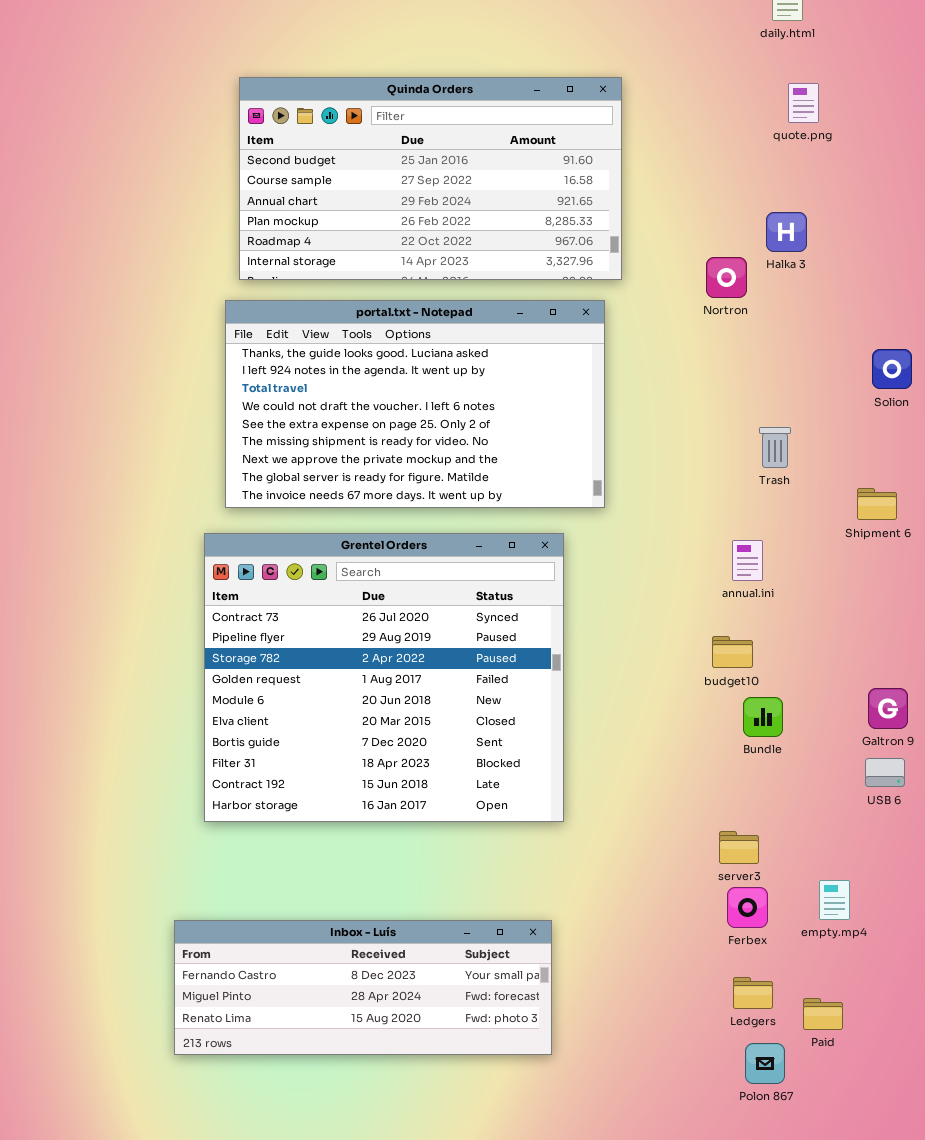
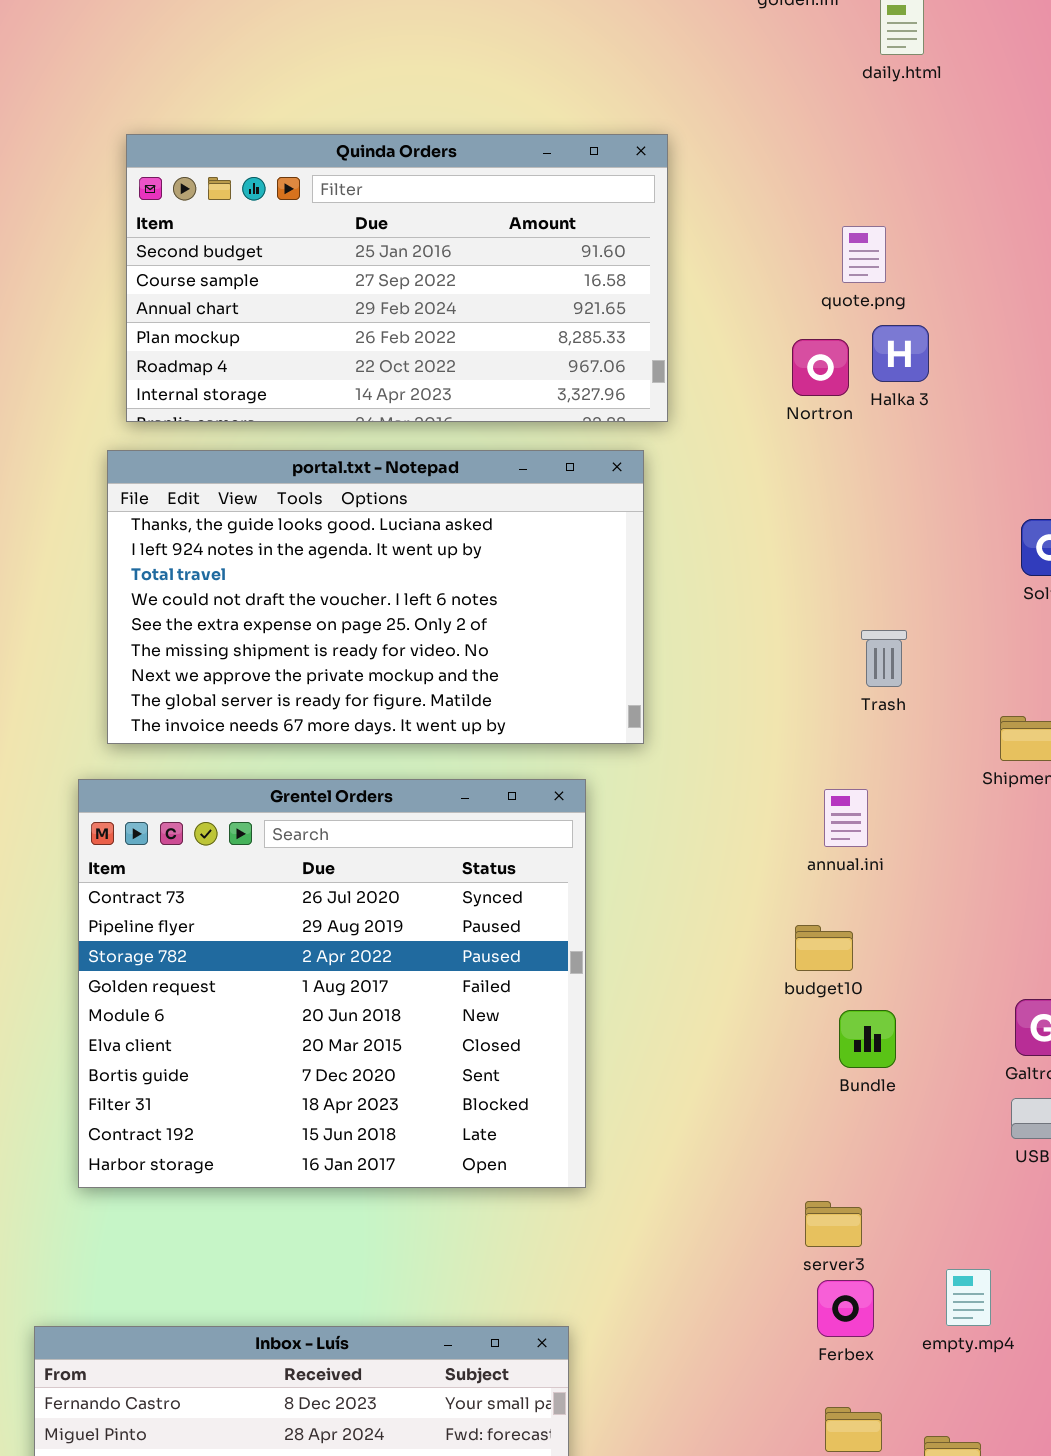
quote.png: [788,83,819,123] -> [842,226,886,283], moved
Nortron: [706,257,747,298] -> [792,339,849,396], moved

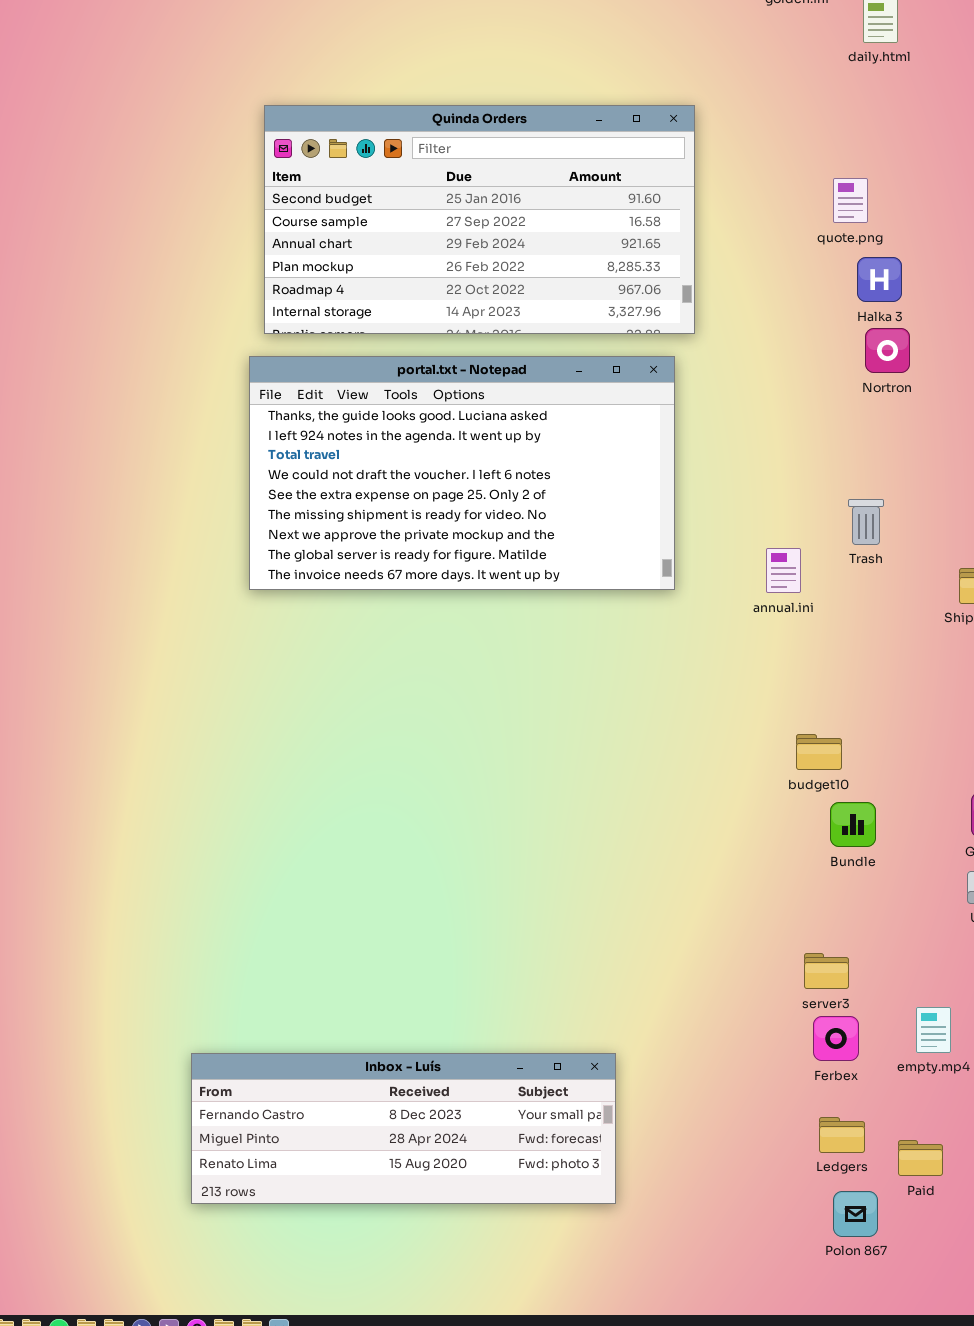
Nortron: [792,339,849,396] -> [865,328,910,373], moved
Grentel Orders: [78,779,586,1188] -> none, closed
annual.ini: [824,789,868,847] -> [766,548,801,593], moved

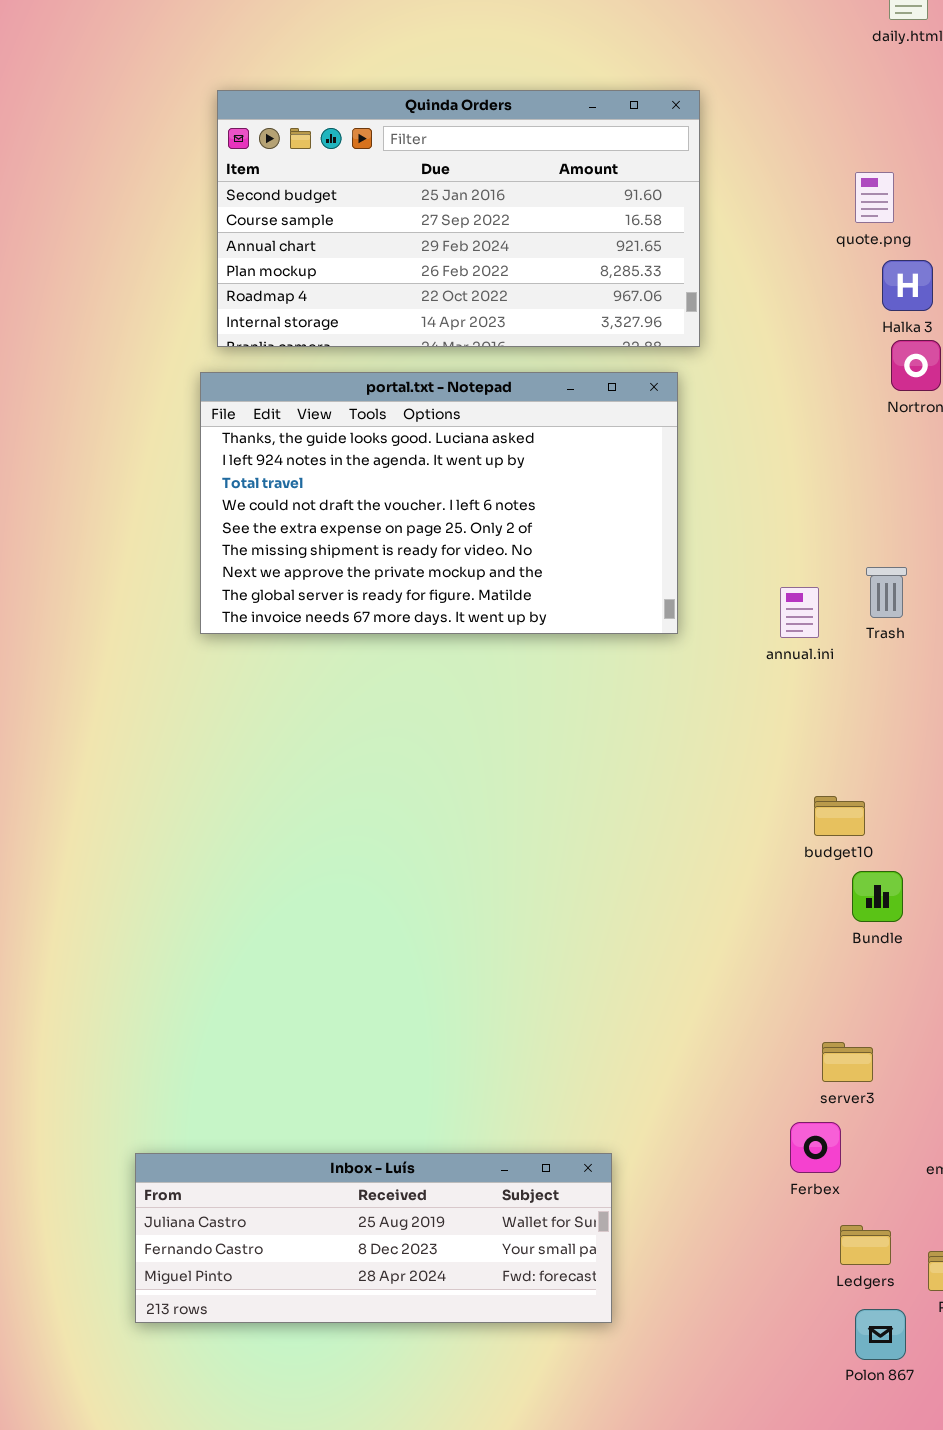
Trash: [848,499,884,545] -> [866,567,907,618], moved
Ferbex: [813,1016,859,1061] -> [790,1122,841,1173], moved
Inbox - Luís: [191,1053,616,1204] -> [135,1153,612,1323], scrolled up 1 row

